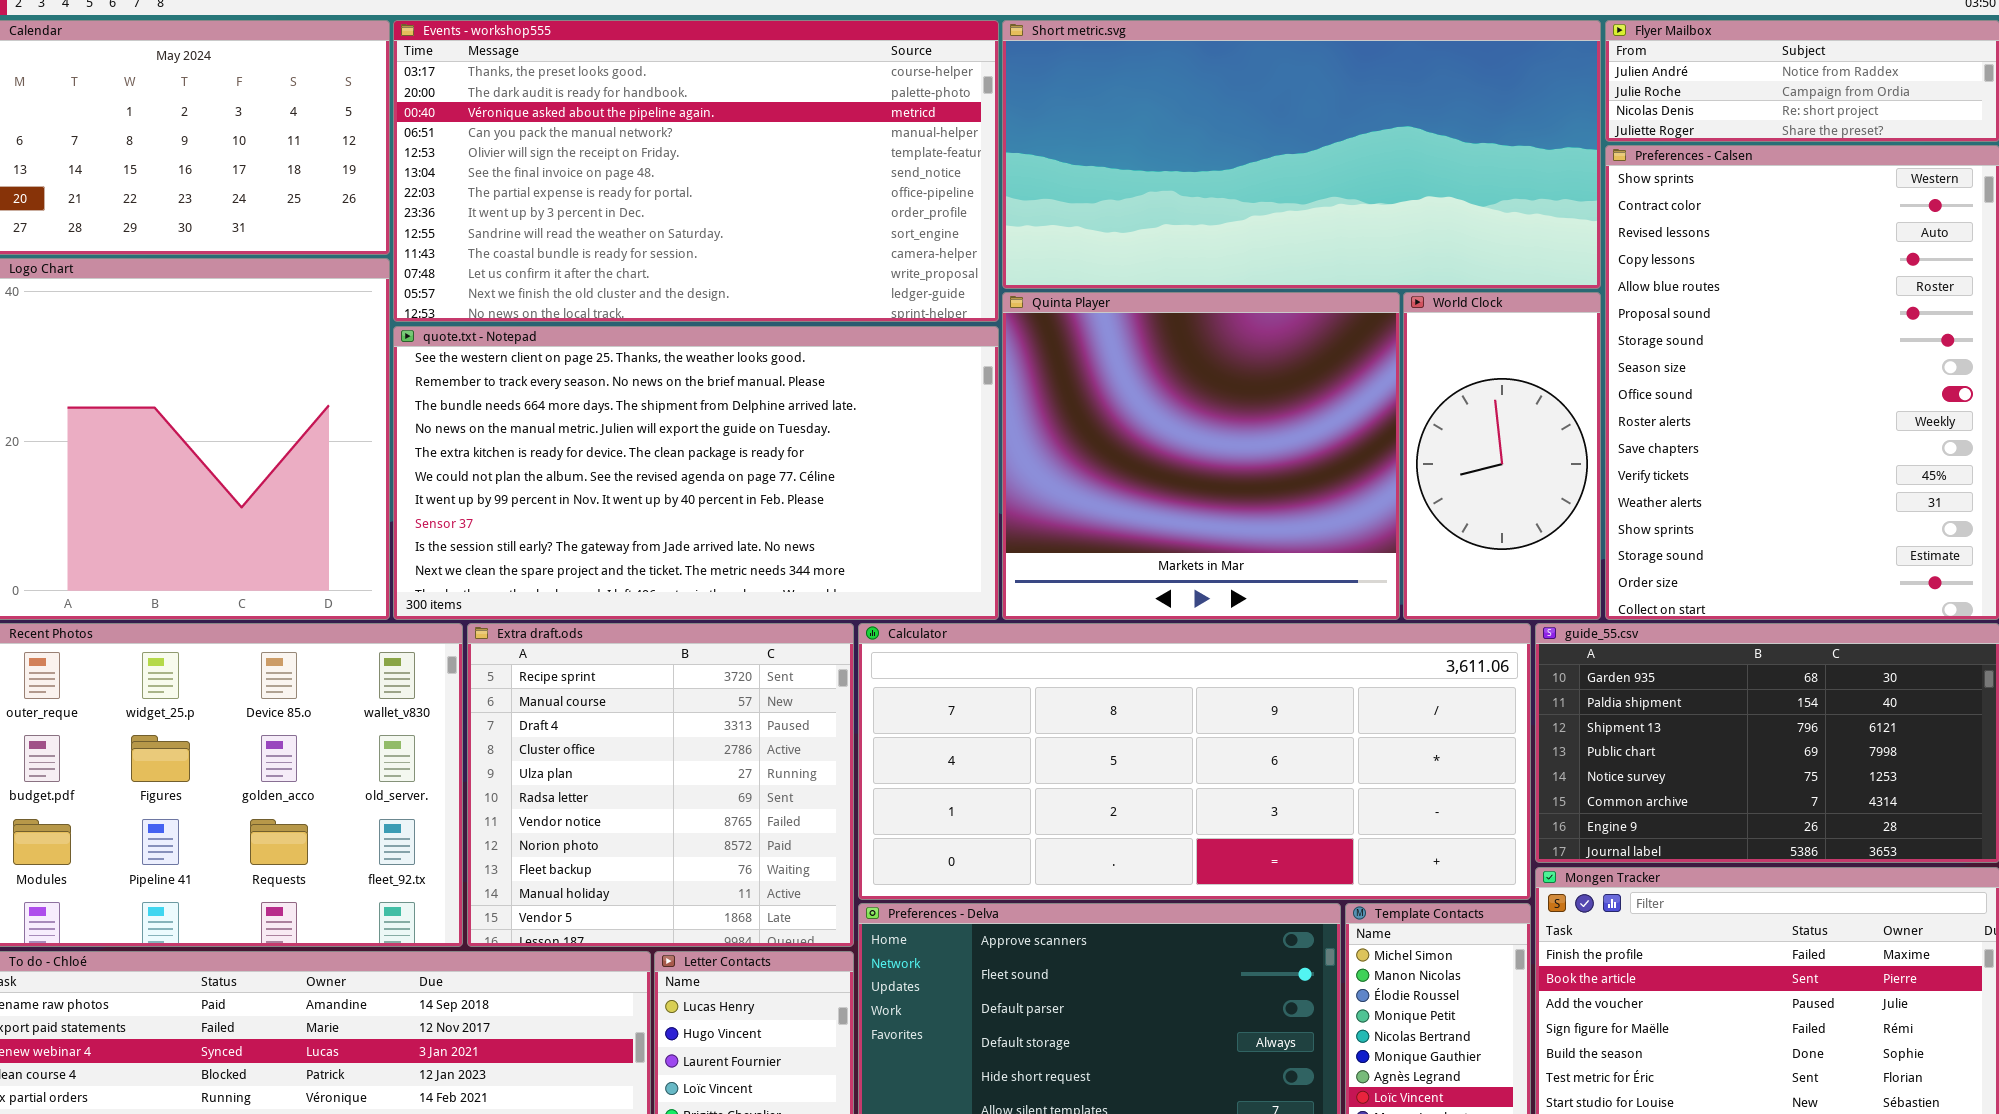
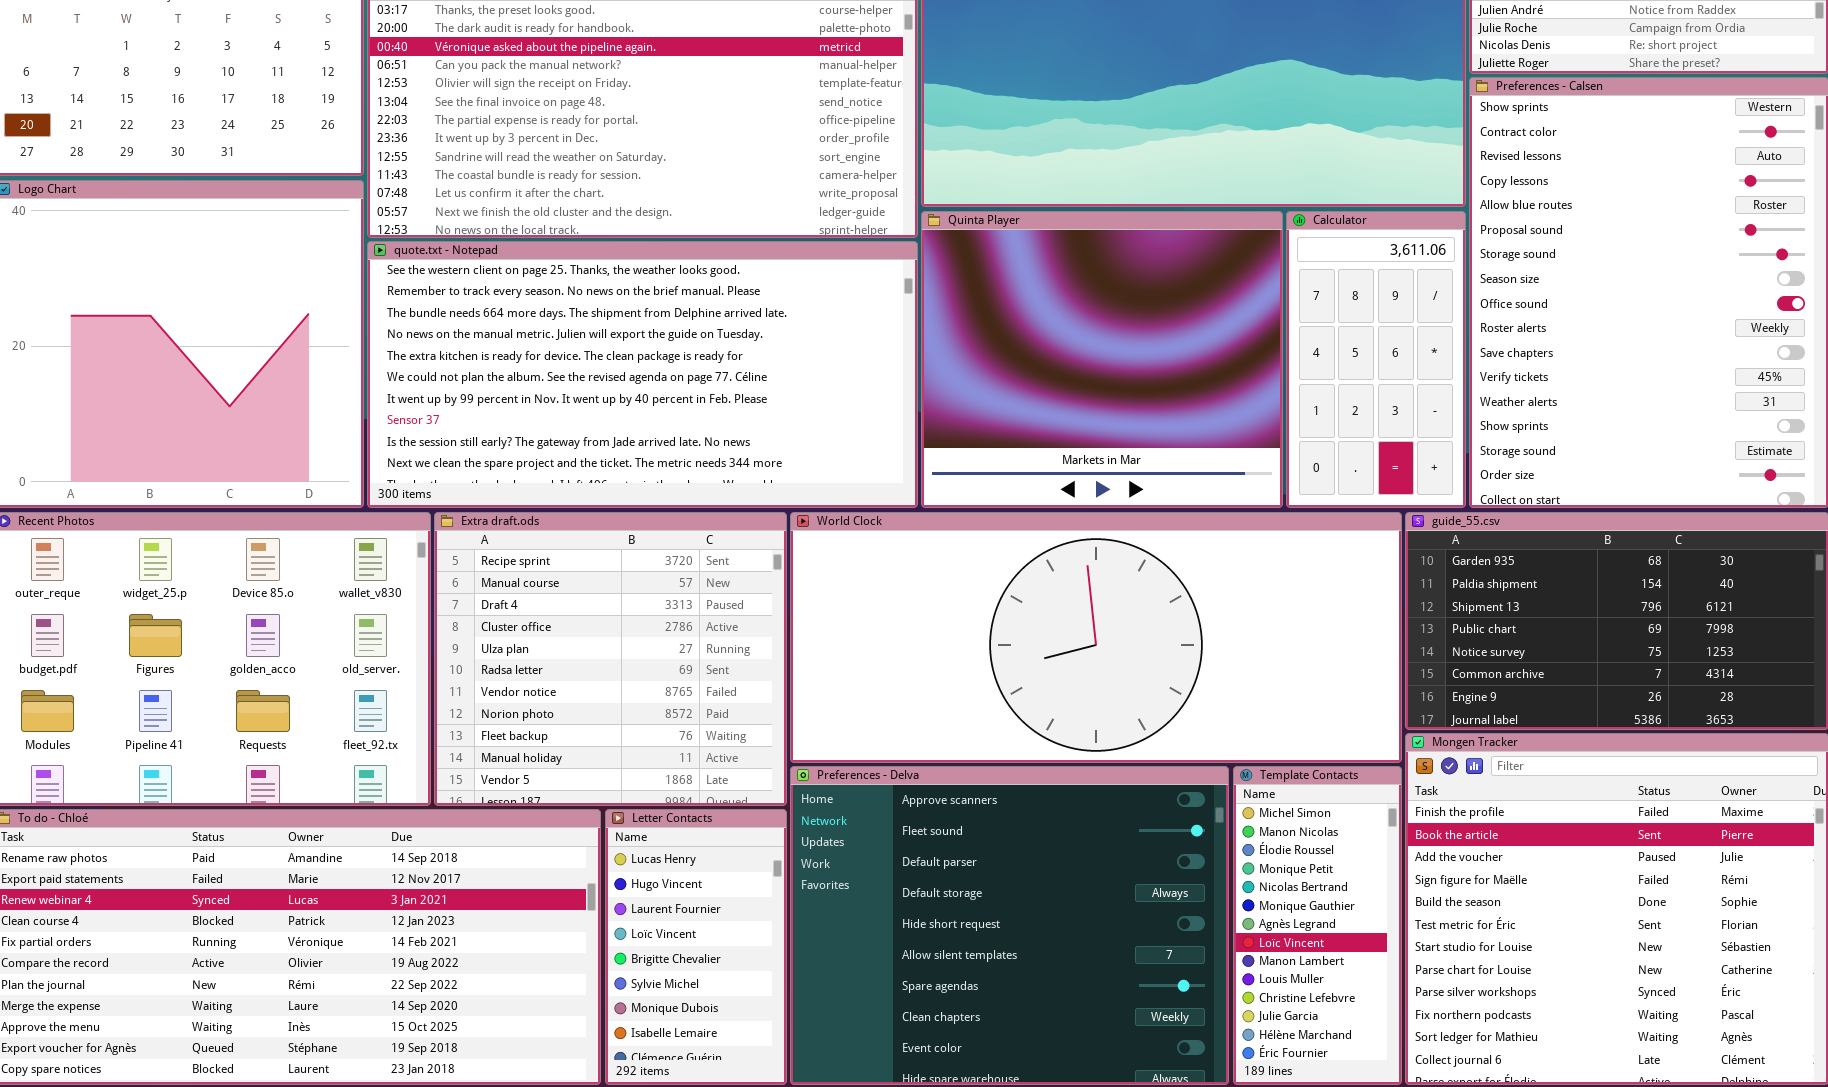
World Clock: [1403,292,1601,620] -> [790,512,1402,763], moved, resized
Calculator: [858,623,1531,900] -> [1286,211,1466,508], moved, resized

